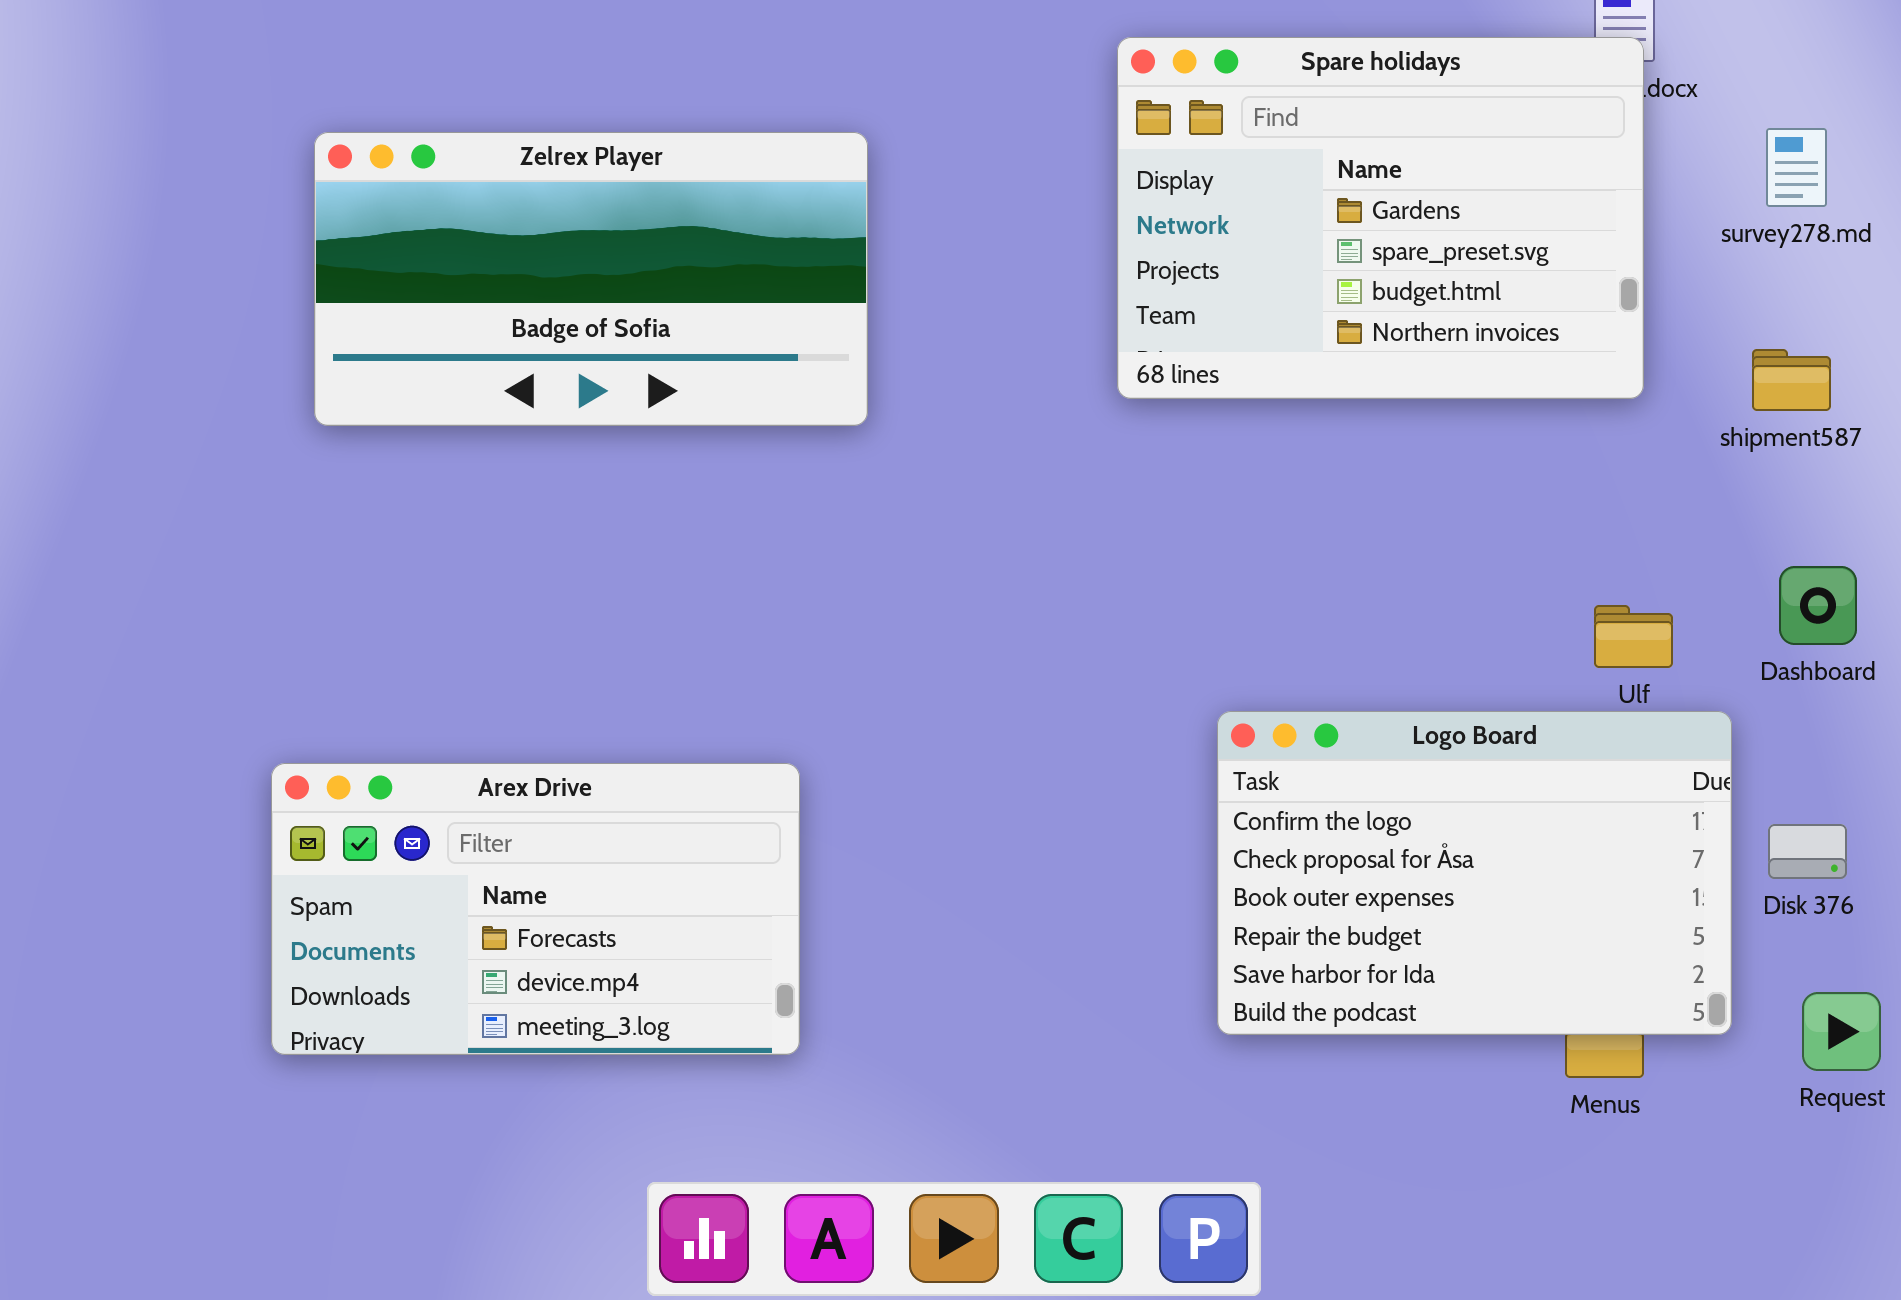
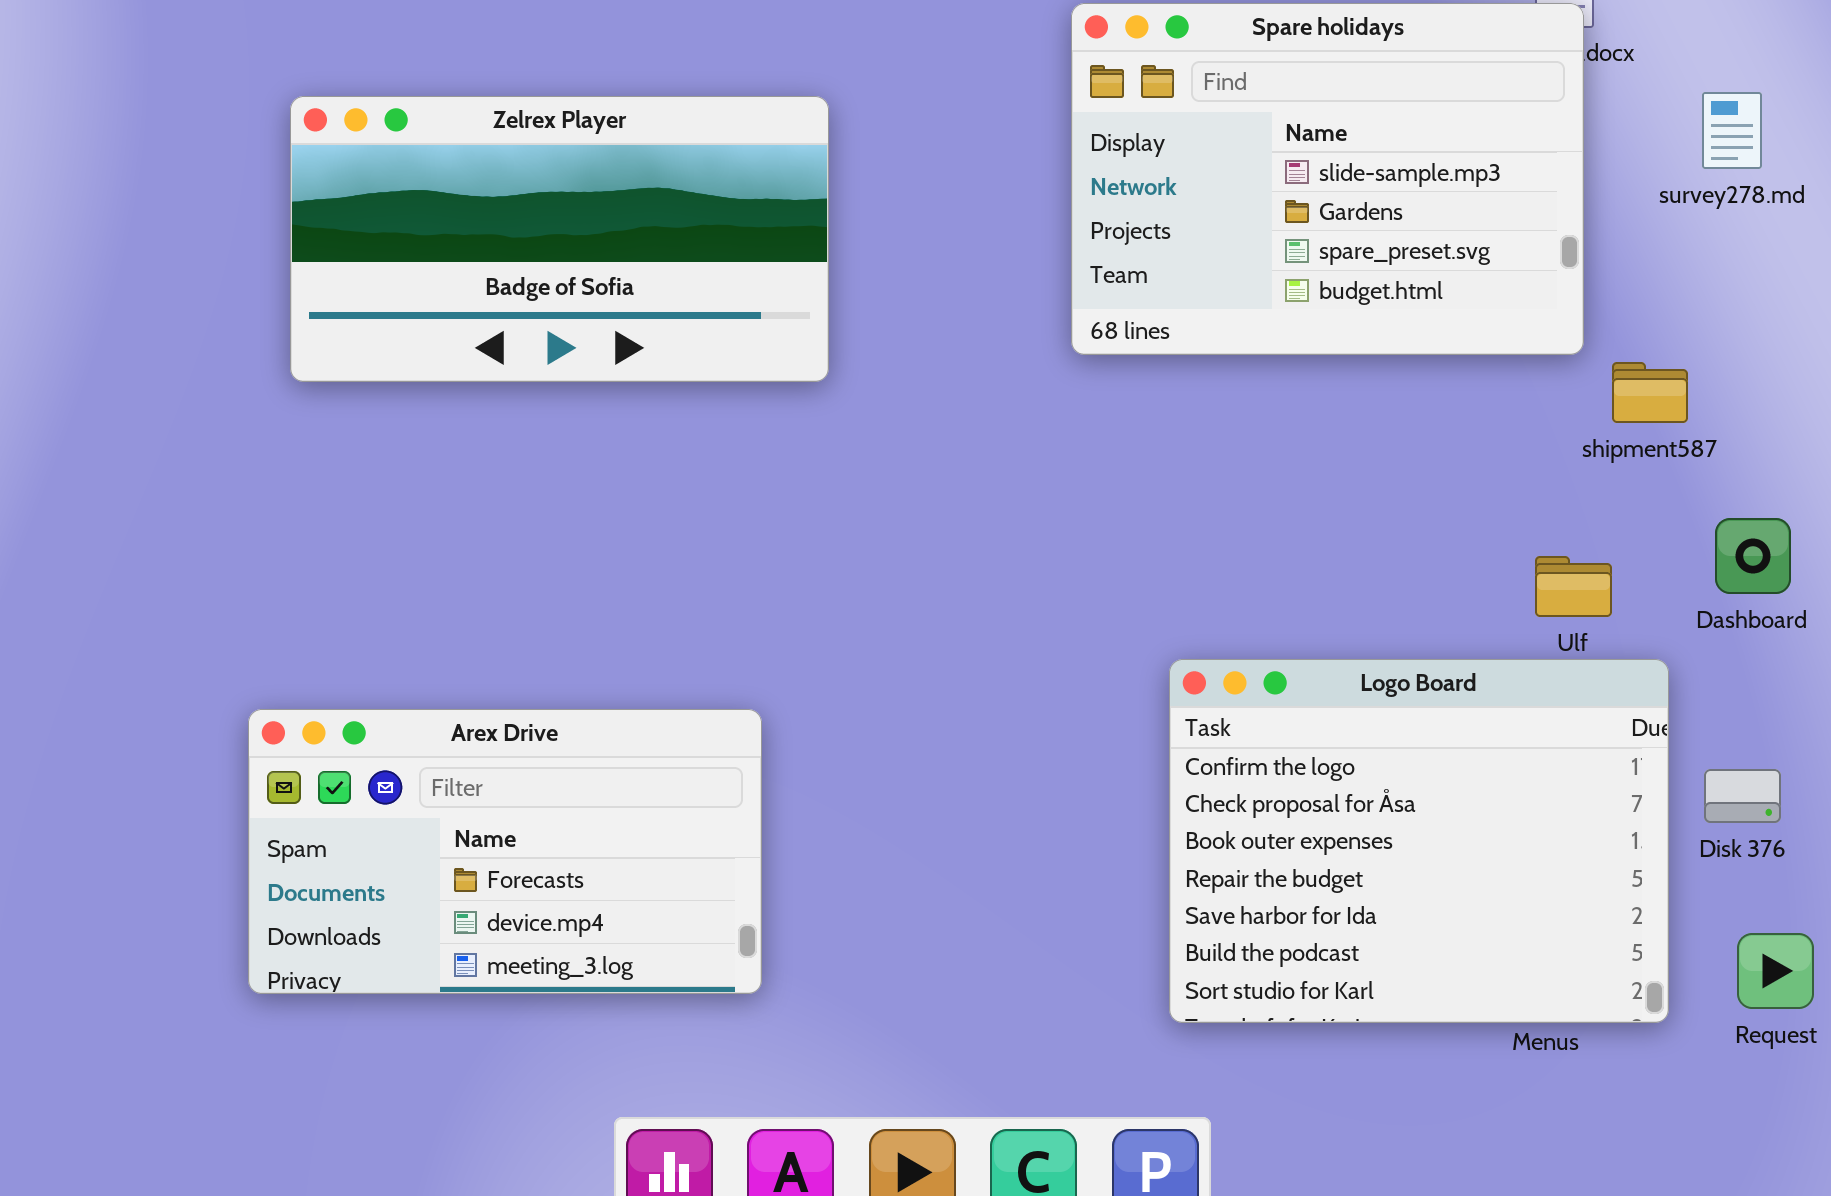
Spare holidays: [1117,37,1644,399] -> [1071,3,1584,355], scrolled up 1 row
shipment587: [1752,349,1831,411] -> [1612,362,1688,423], moved
Logo Board: [1217,711,1732,1035] -> [1169,659,1669,1023], resized

